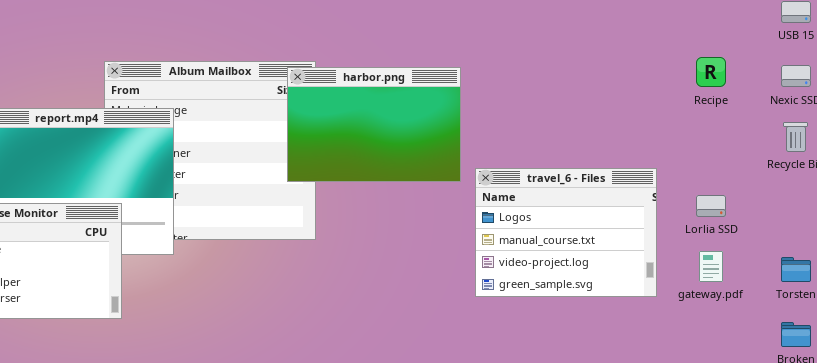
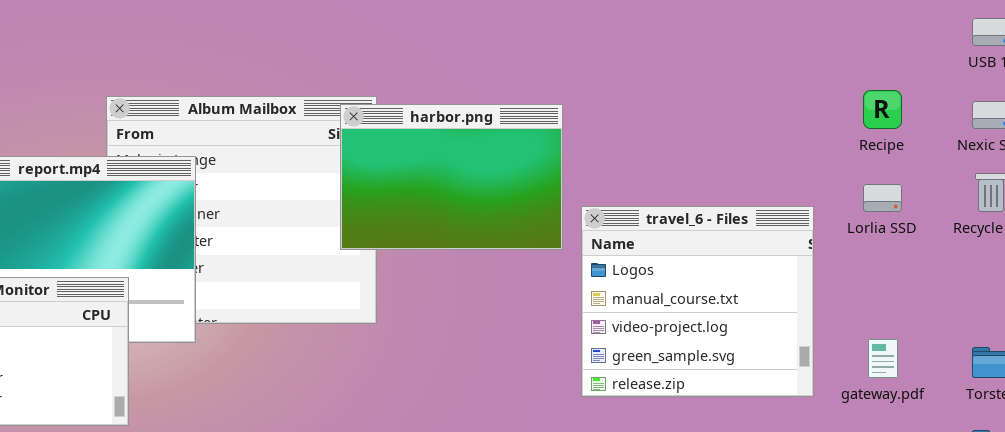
travel_6 - Files: [475,168,657,297] -> [581,206,814,397], resized
Lorlia SSD: [696,195,726,217] -> [863,184,902,212], moved

